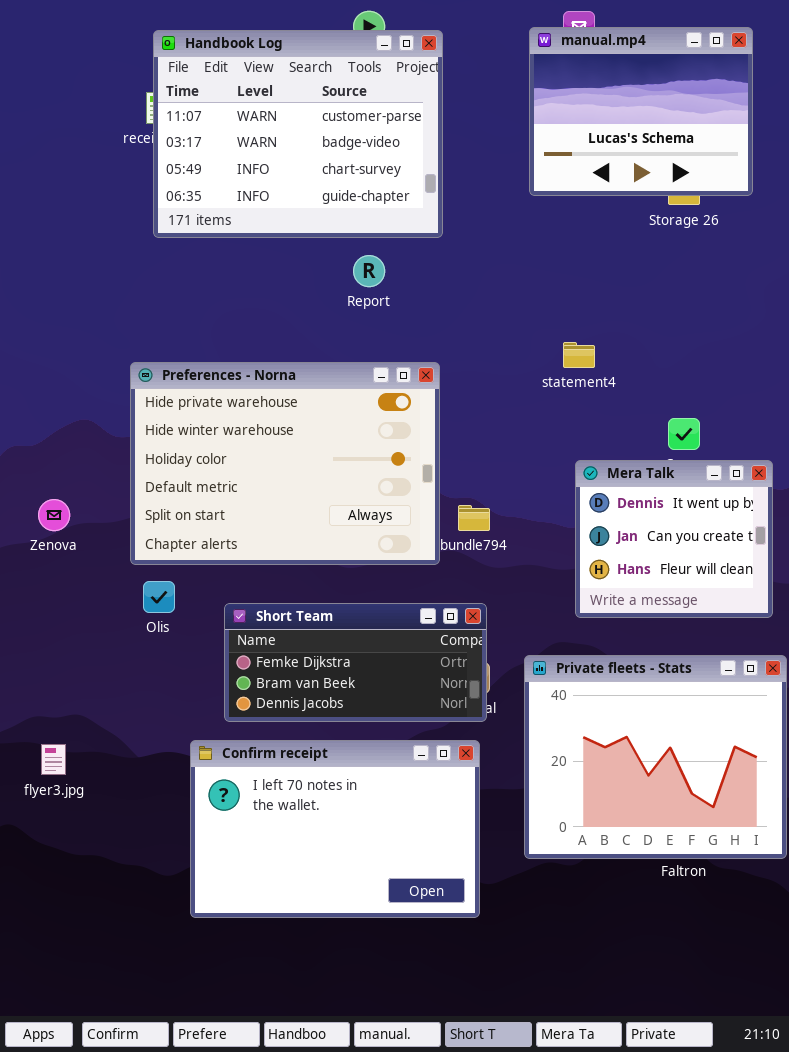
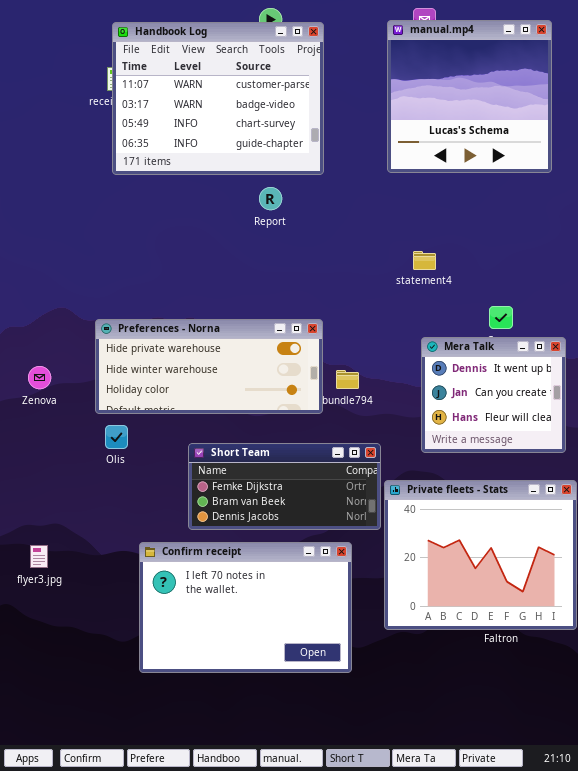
manual.mp4: [529,27,753,196] -> [387,20,552,173], resized
Preferences - Norna: [130,362,440,565] -> [95,319,323,414], resized
Short Team: [224,603,487,722] -> [188,443,381,530], moved

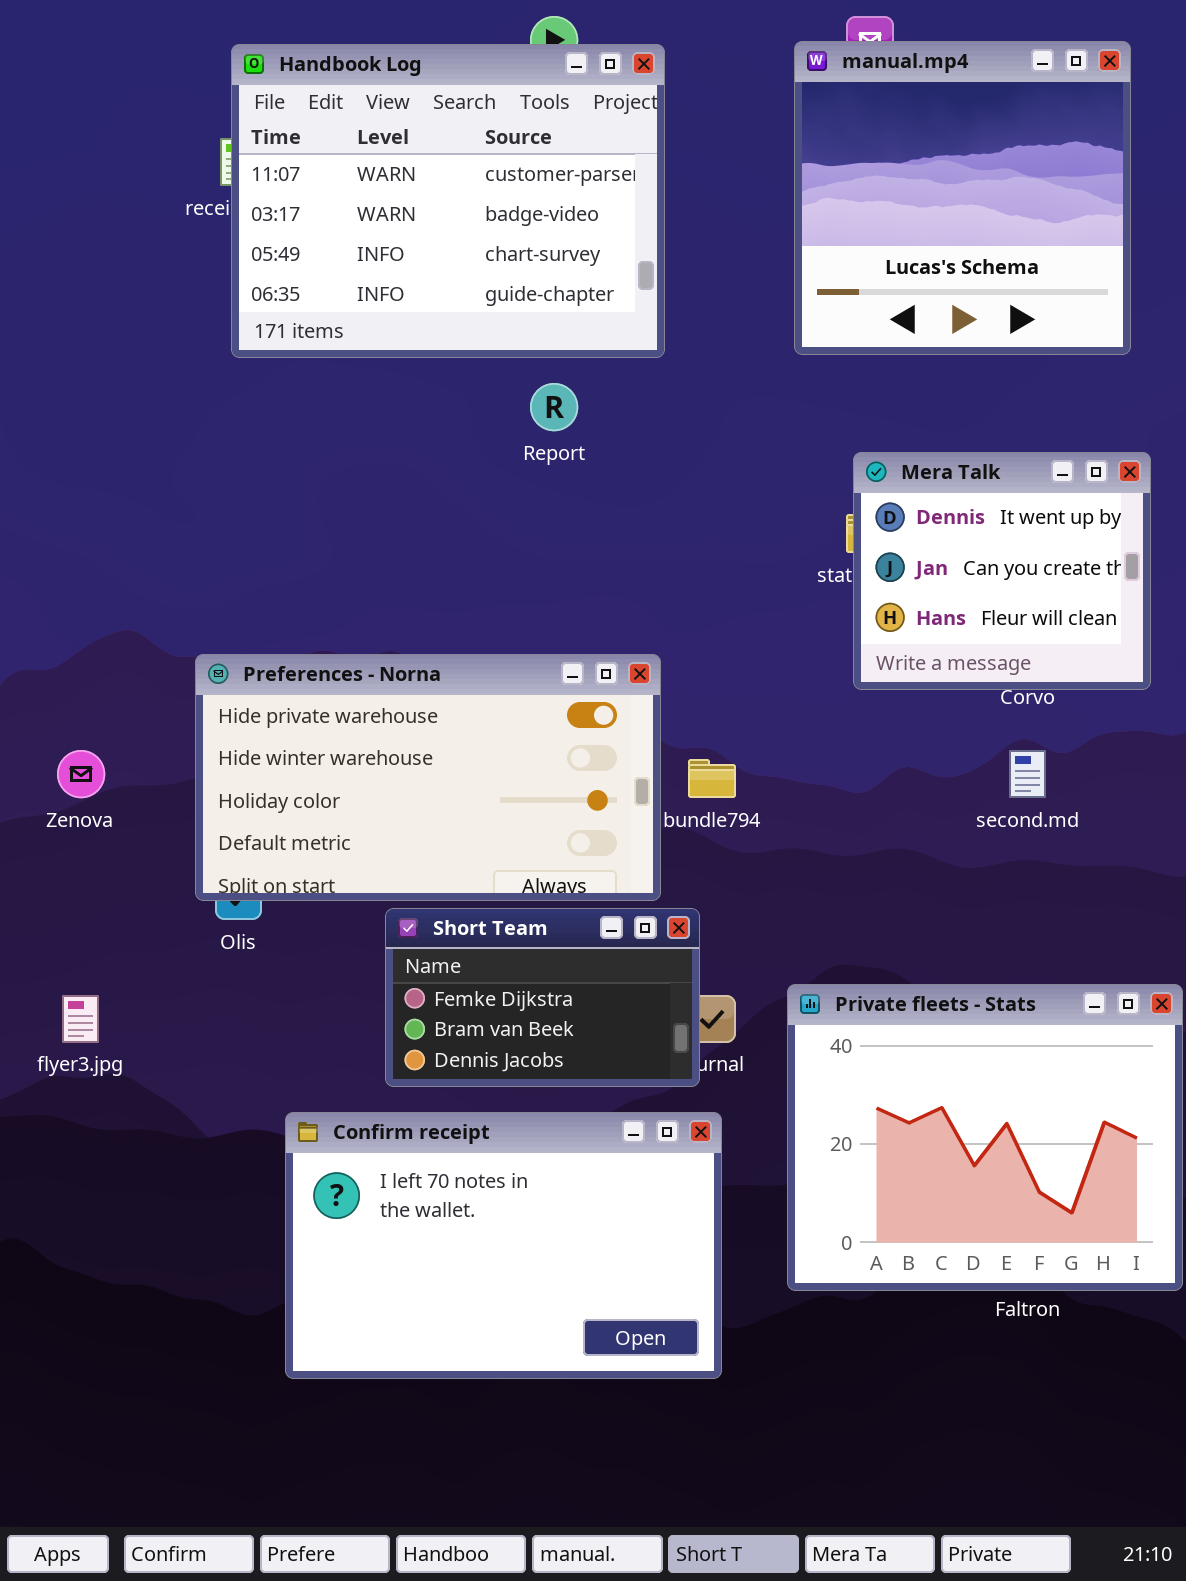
Preferences - Norna: [95,319,323,414] -> [195,654,661,901], resized
Mera Talk: [421,337,566,453] -> [853,452,1151,690], moved
Short Team: [188,443,381,530] -> [385,908,700,1087], resized
flyer3.jpg: [30,545,48,568] -> [62,995,99,1043], moved

